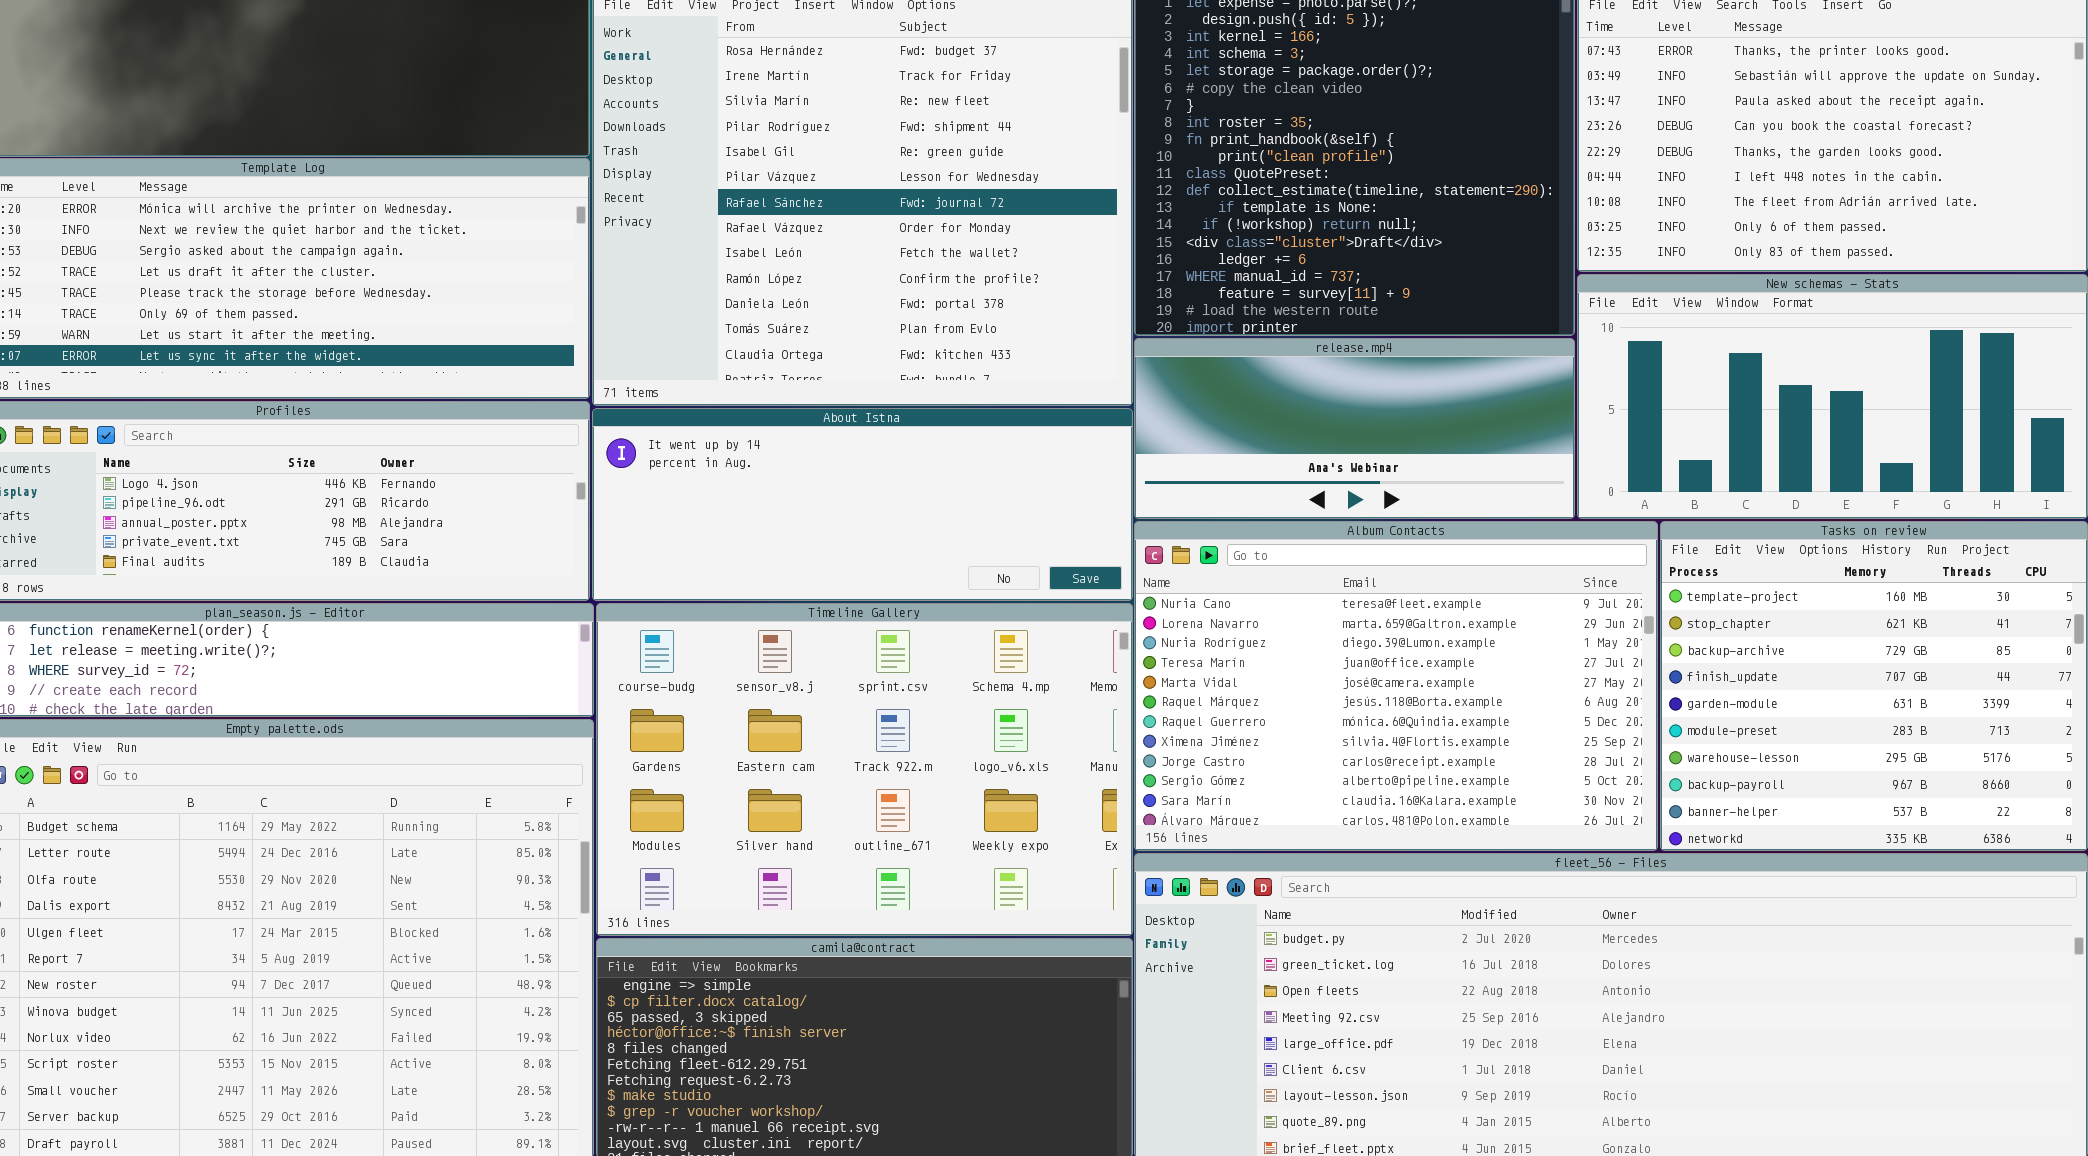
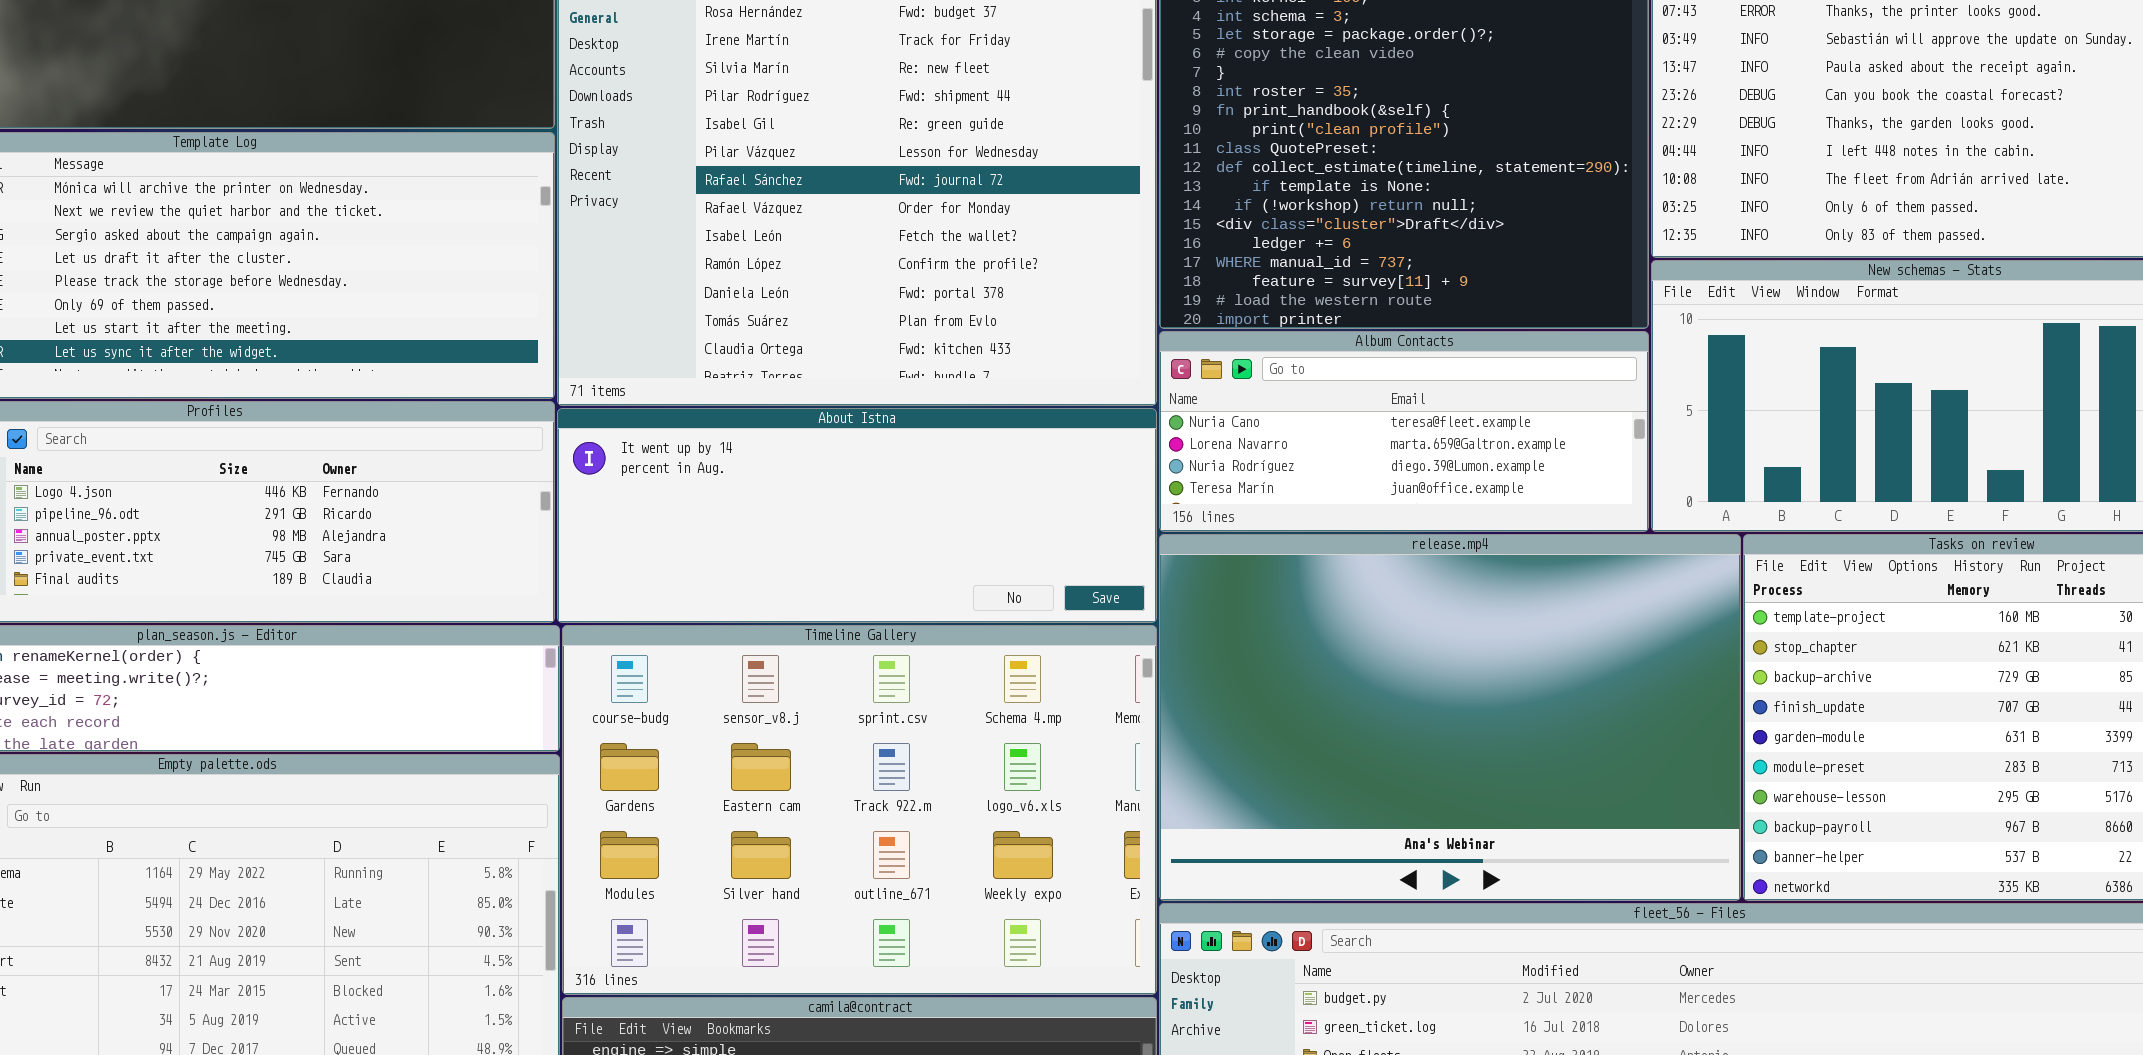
release.mp4: [1134,338,1575,519] -> [1159,534,1741,901], moved, resized
Album Contacts: [1134,521,1658,851] -> [1159,331,1649,532], moved, resized

